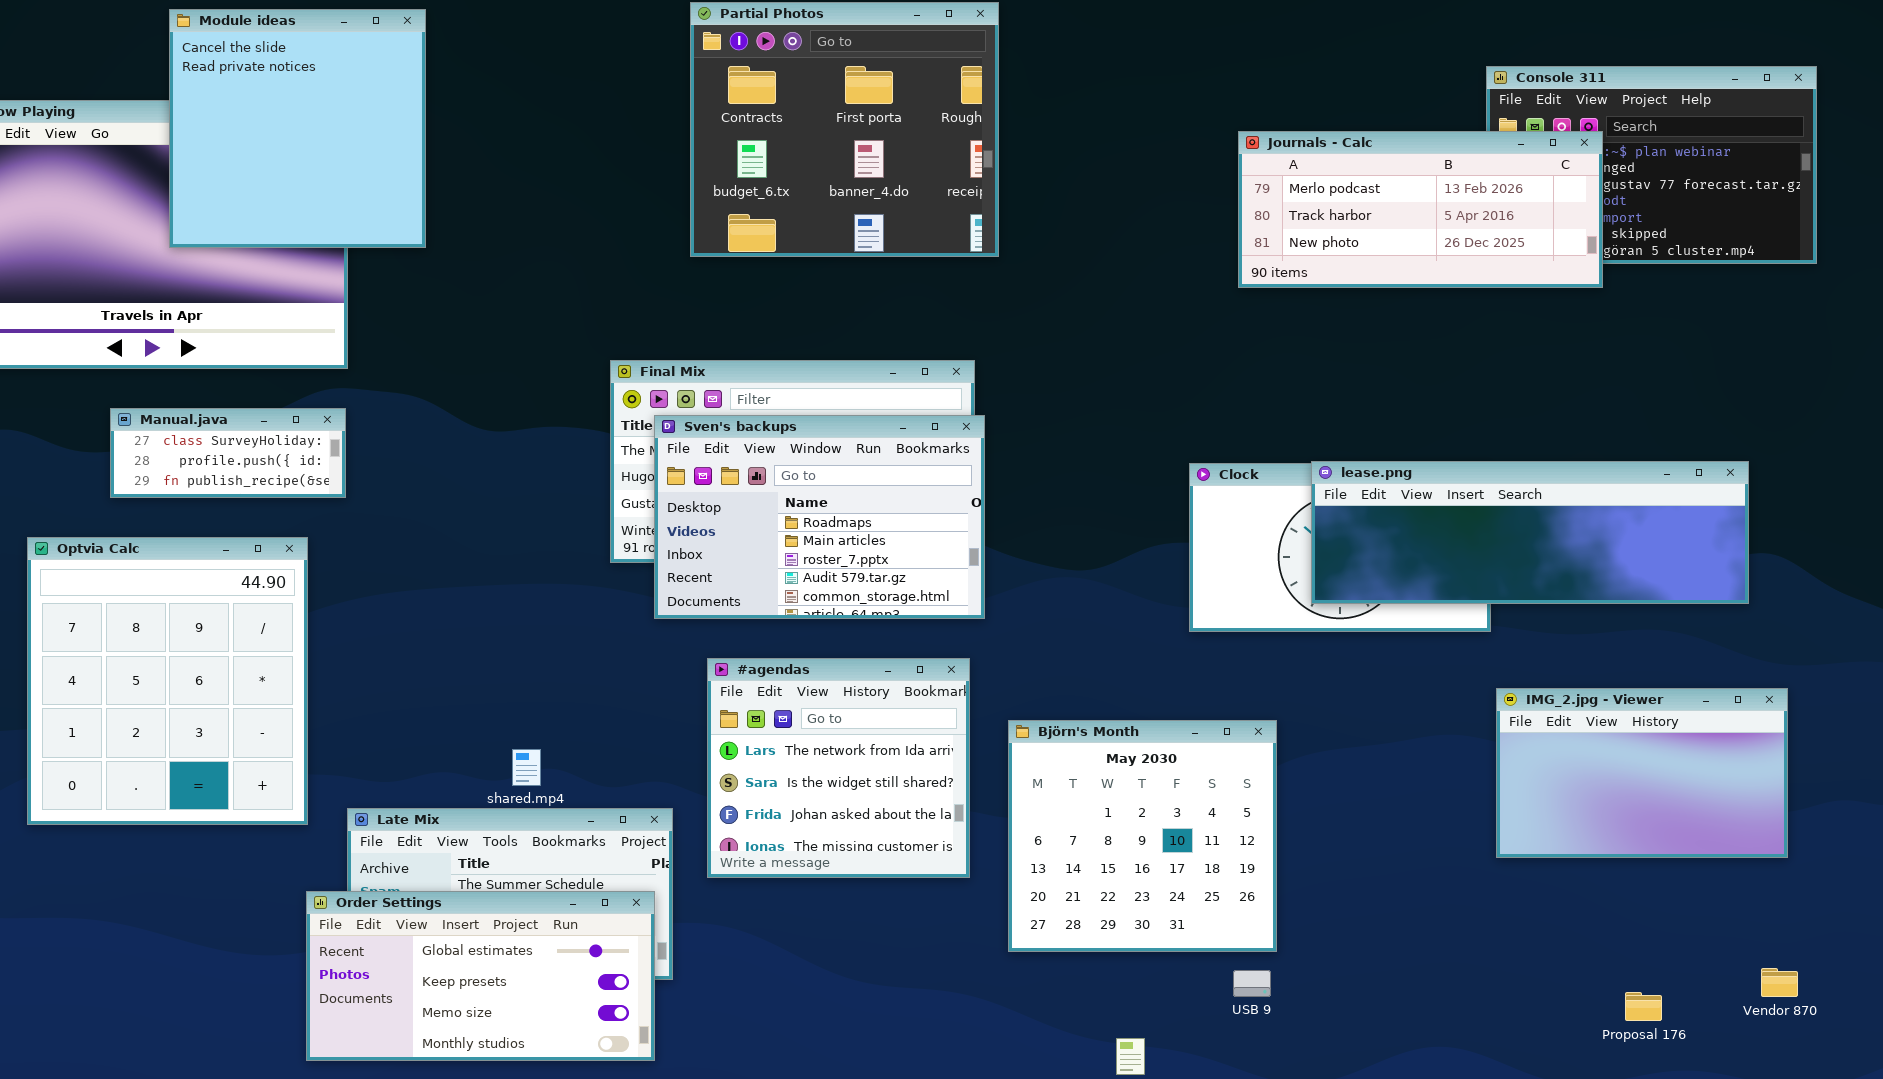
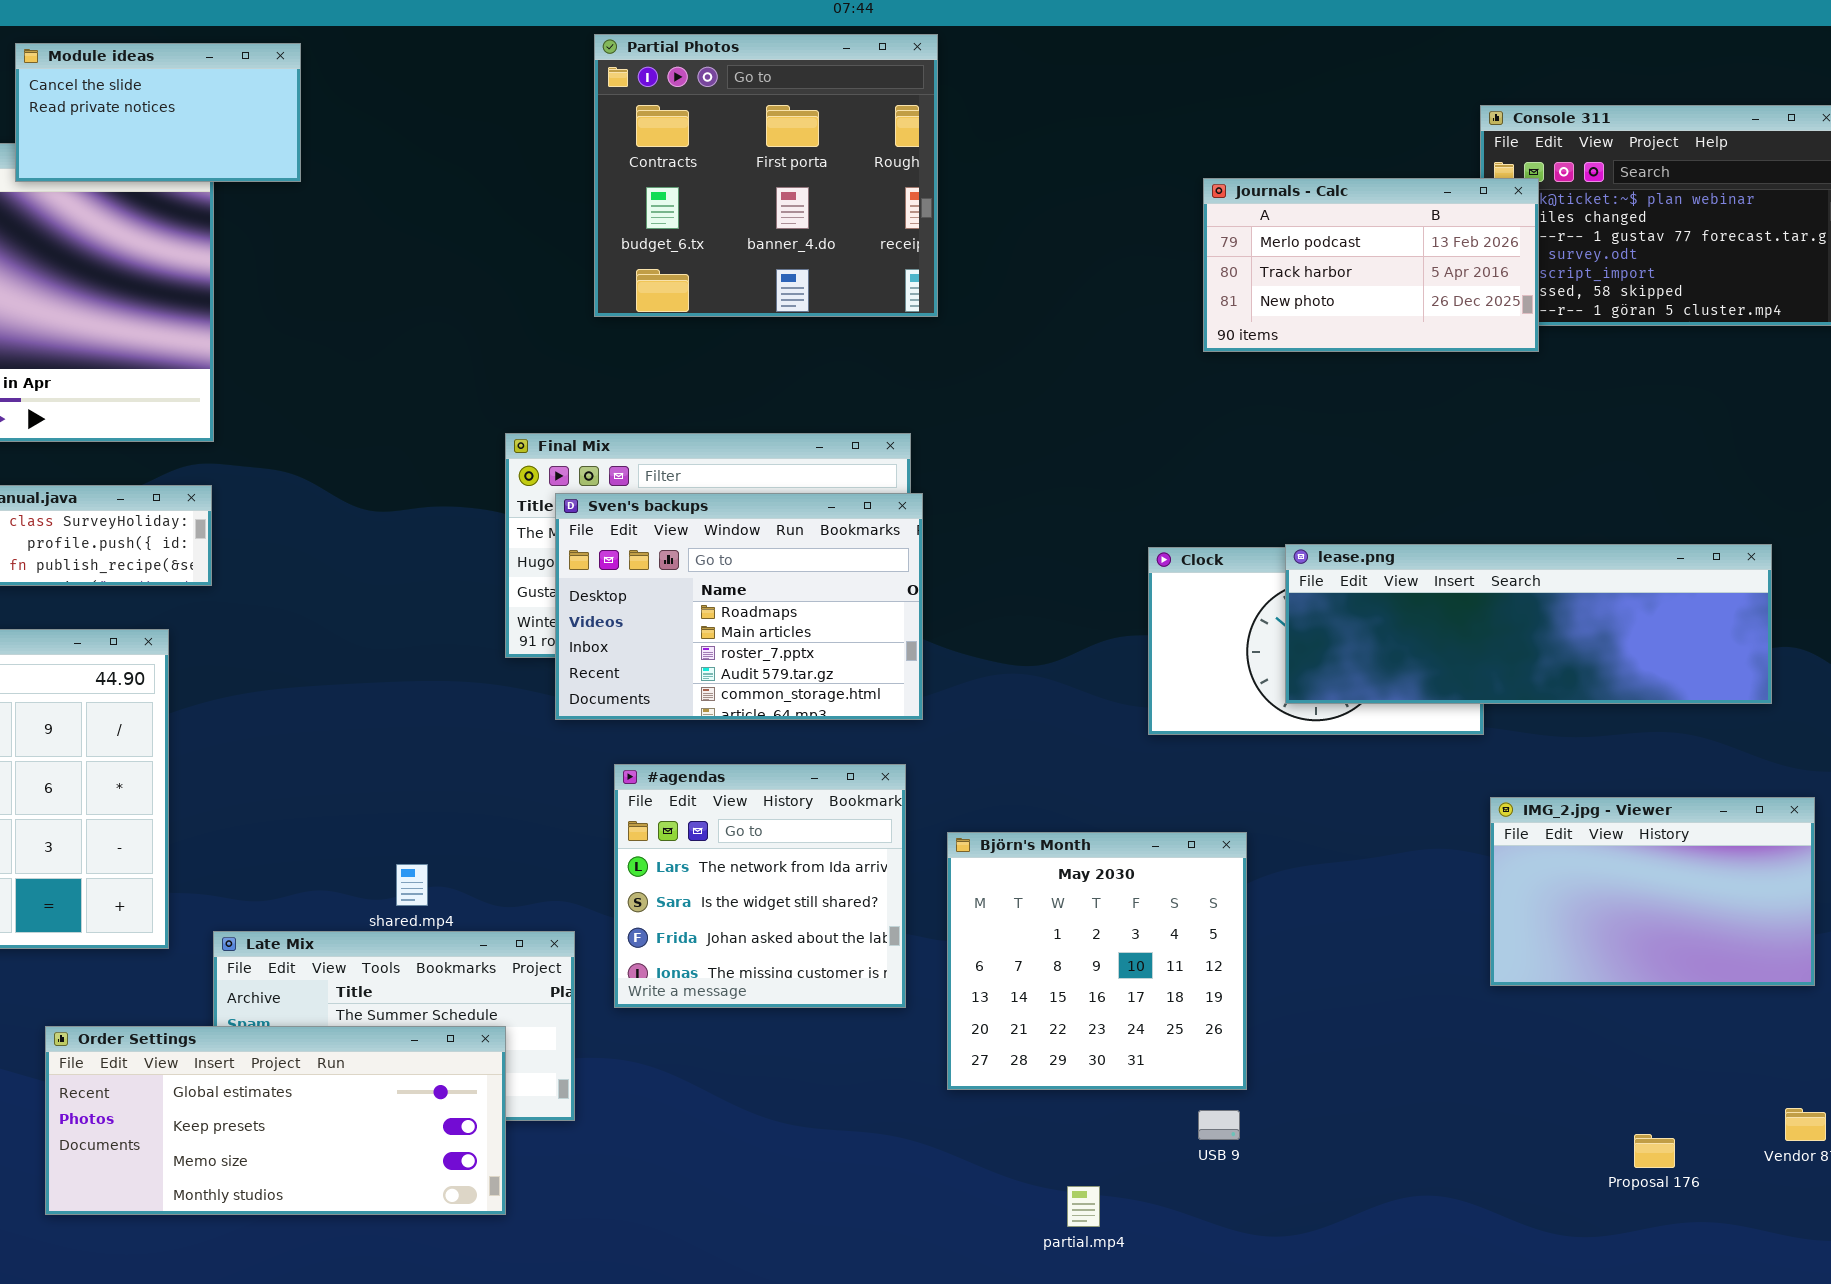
Module ideas: [169,9,426,248] -> [15,43,301,182], resized
Journals - Calc: [1238,131,1603,288] -> [1203,178,1539,352], resized
Order Settings: [306,891,655,1061] -> [45,1026,506,1215], moved, resized

